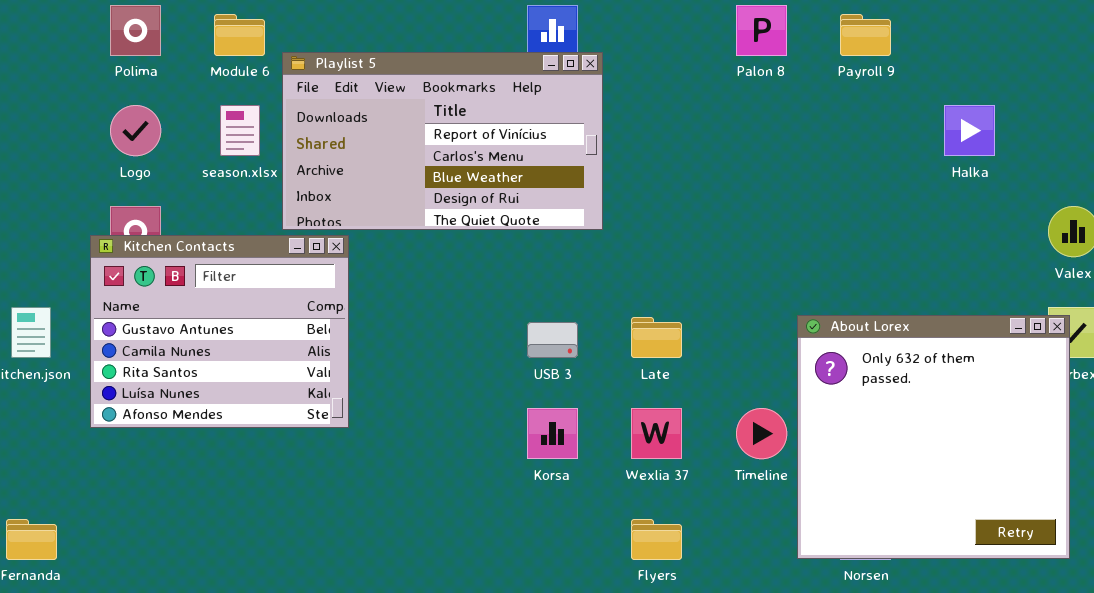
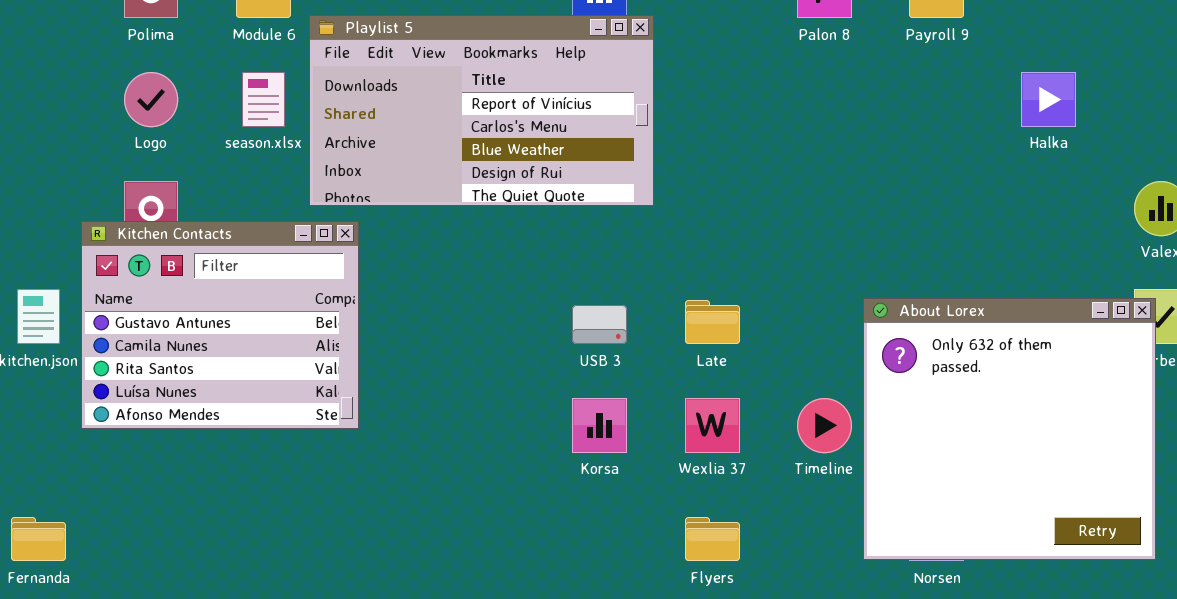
Kitchen Contacts: [90,235,349,428] -> [81,221,359,429], moved

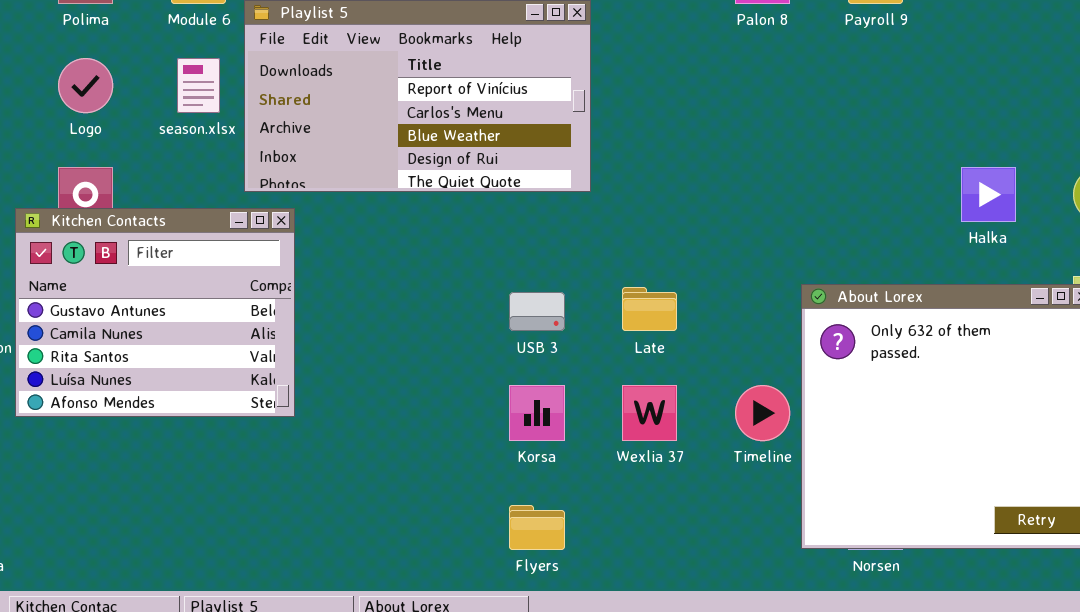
Halka: [1021,72,1076,127] -> [961,167,1016,222], moved
Flyers: [685,517,740,561] -> [509,505,565,550], moved

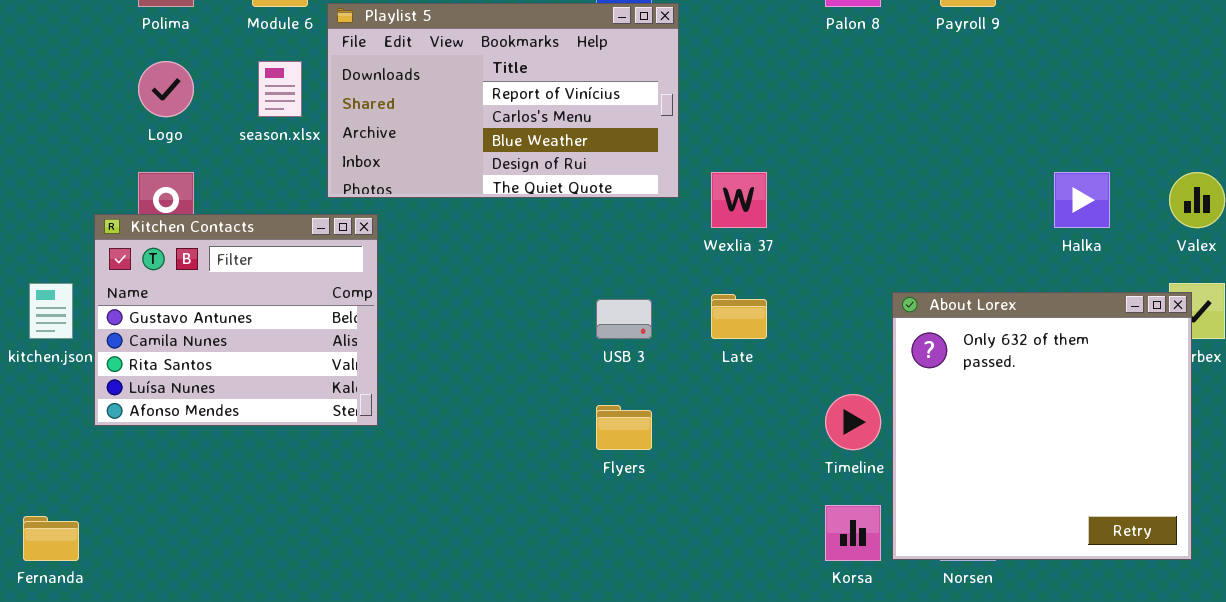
Korsa: [509,385,565,441] -> [825,505,881,561], moved
Wexlia 37: [622,385,677,441] -> [711,172,767,228], moved
Flyers: [509,505,565,550] -> [596,405,652,450], moved

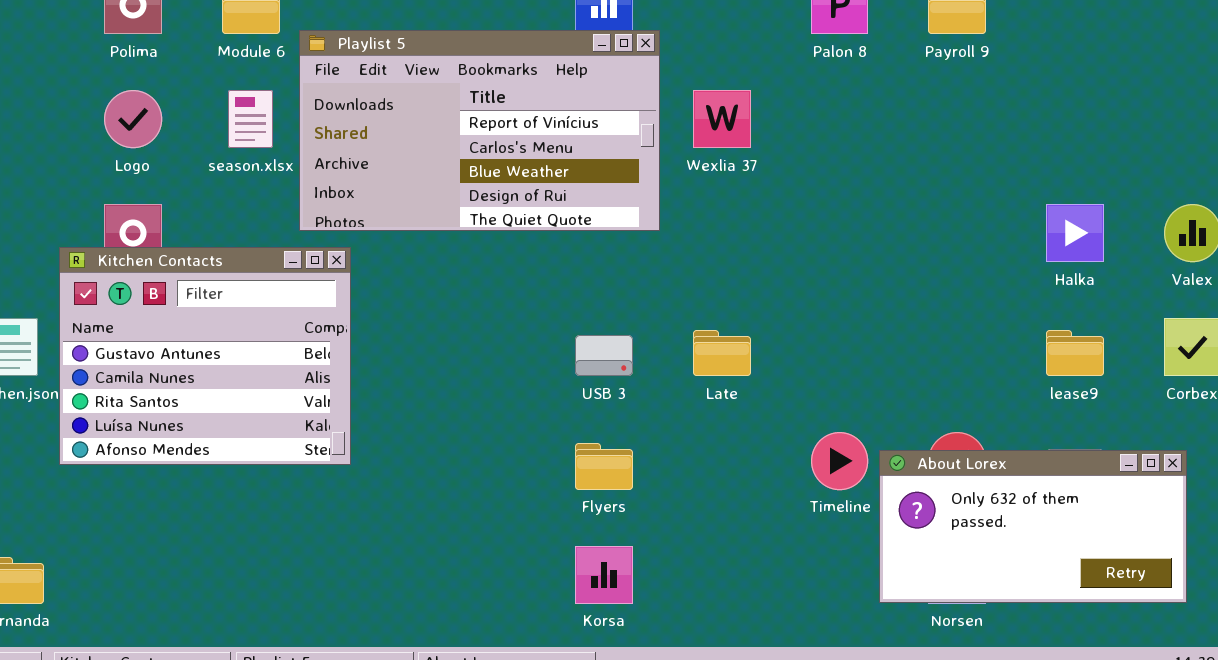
Wexlia 37: [711,172,767,228] -> [693,90,751,148], moved
About Lorex: [892,292,1192,560] -> [879,450,1187,603], resized
Korsa: [825,505,881,561] -> [575,546,633,604], moved

